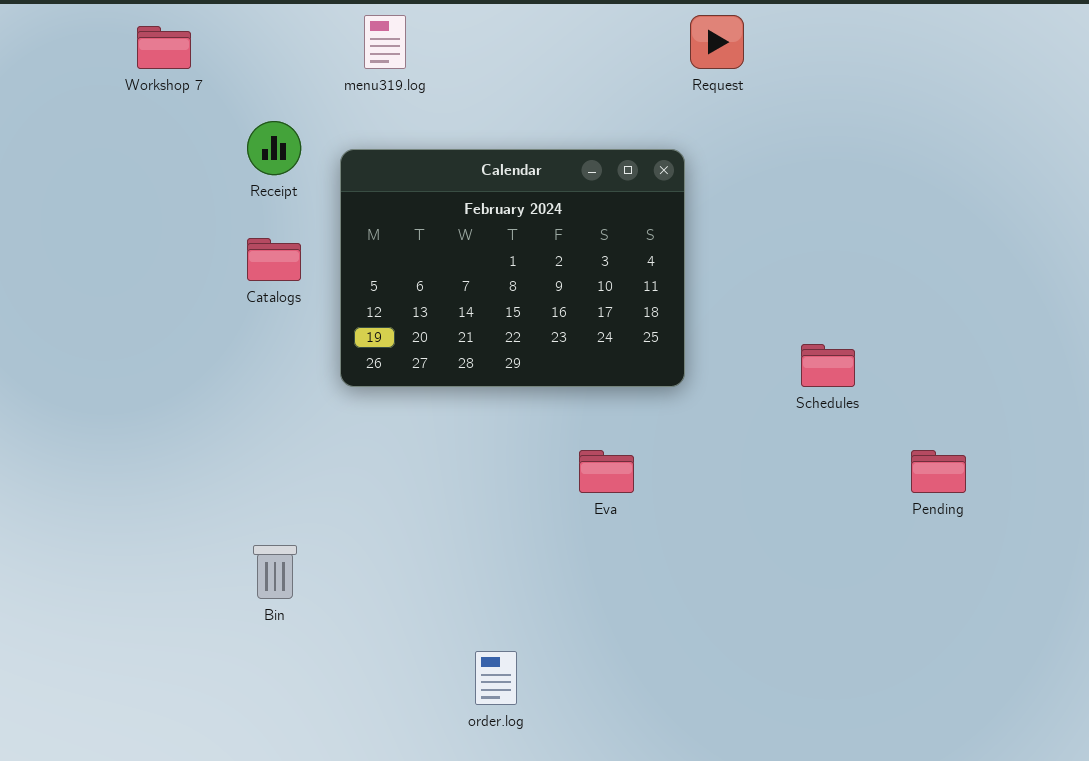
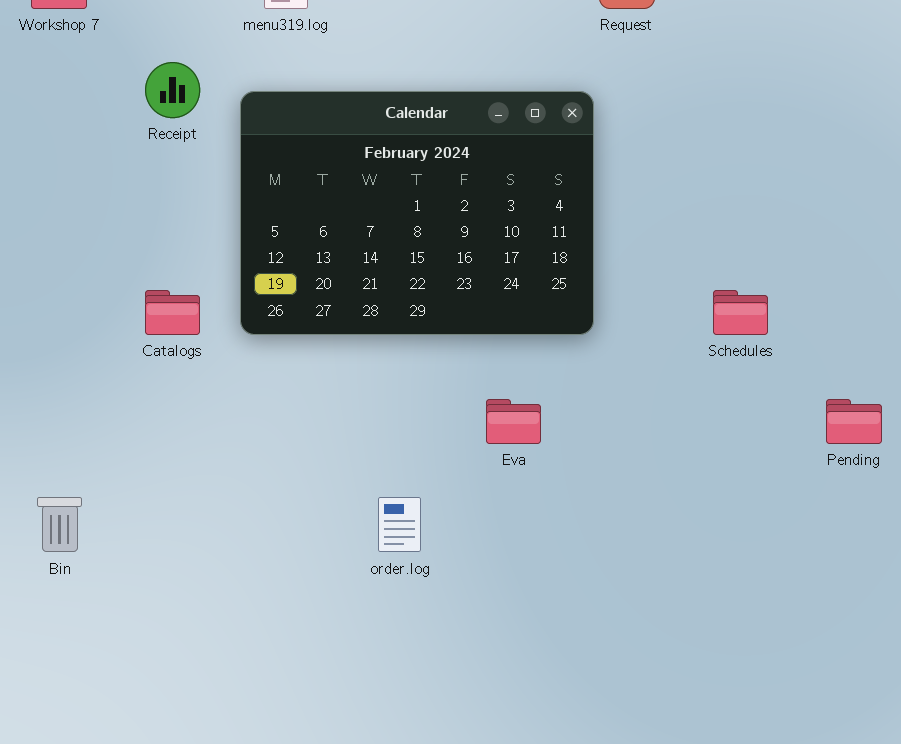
Catalogs: [247,238,301,281] -> [145,290,200,335], moved
Bin: [253,545,297,599] -> [37,497,82,552], moved
order.log: [475,651,517,705] -> [378,497,421,552], moved

